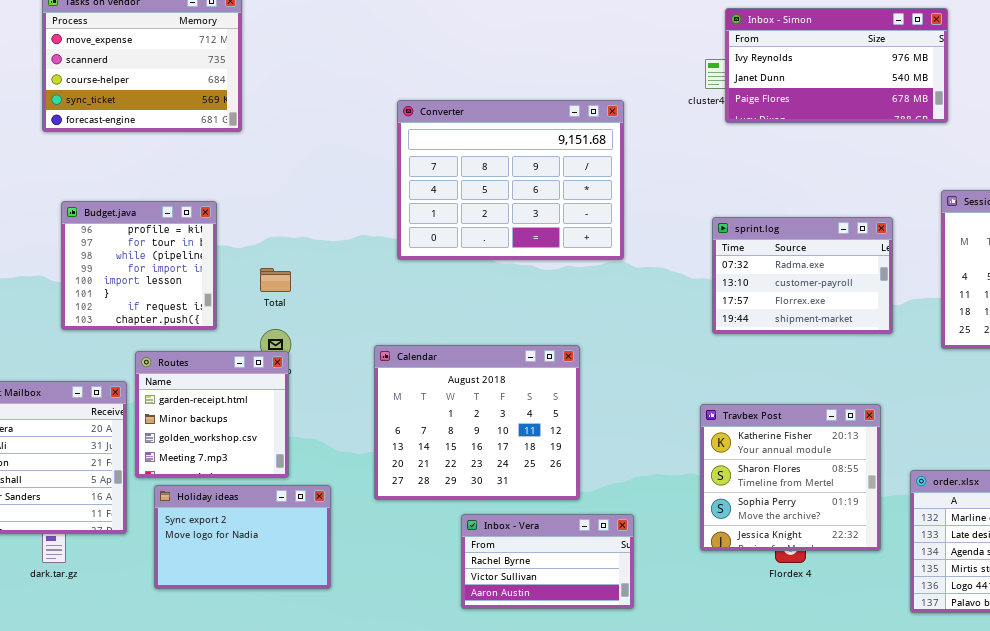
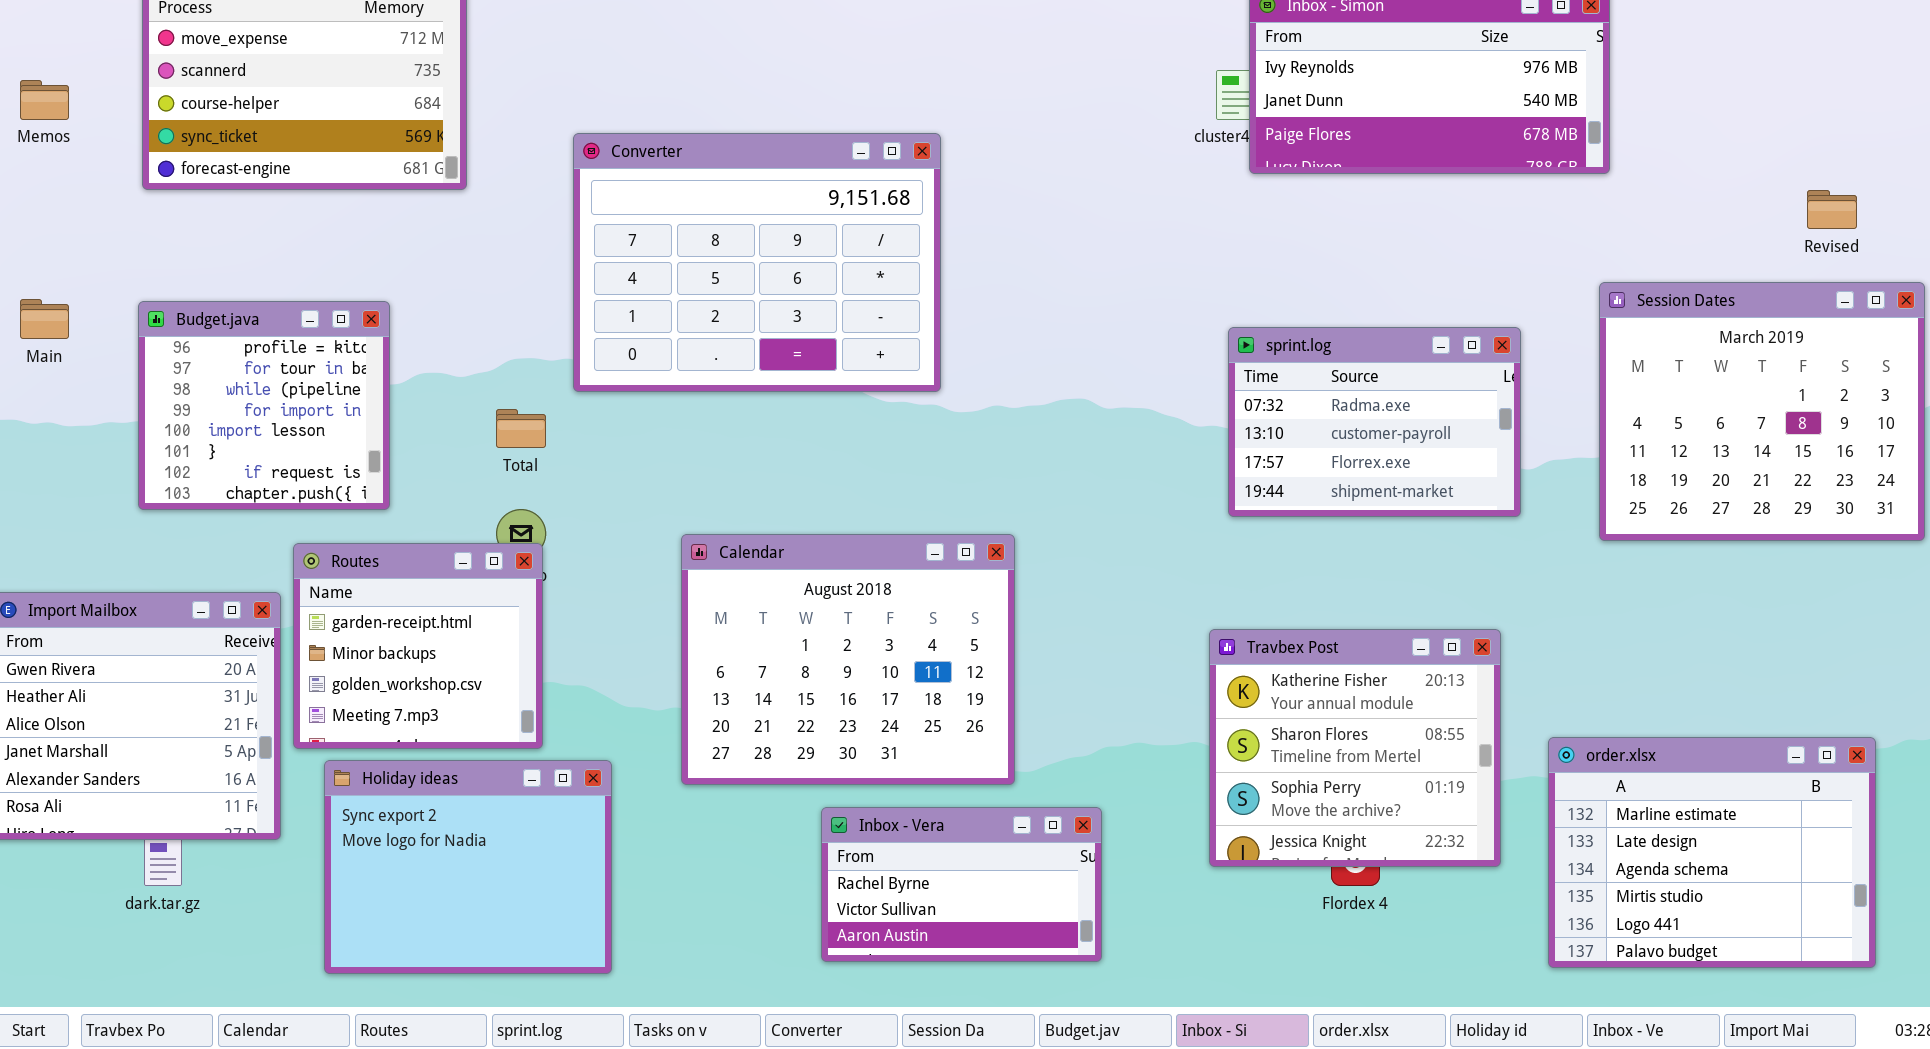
Converter: [397,100,624,260] -> [573,133,941,392], moved
Budget.java: [61,201,217,330] -> [138,301,390,510], moved
Holiday ideas: [154,485,331,589] -> [324,760,612,974], resized

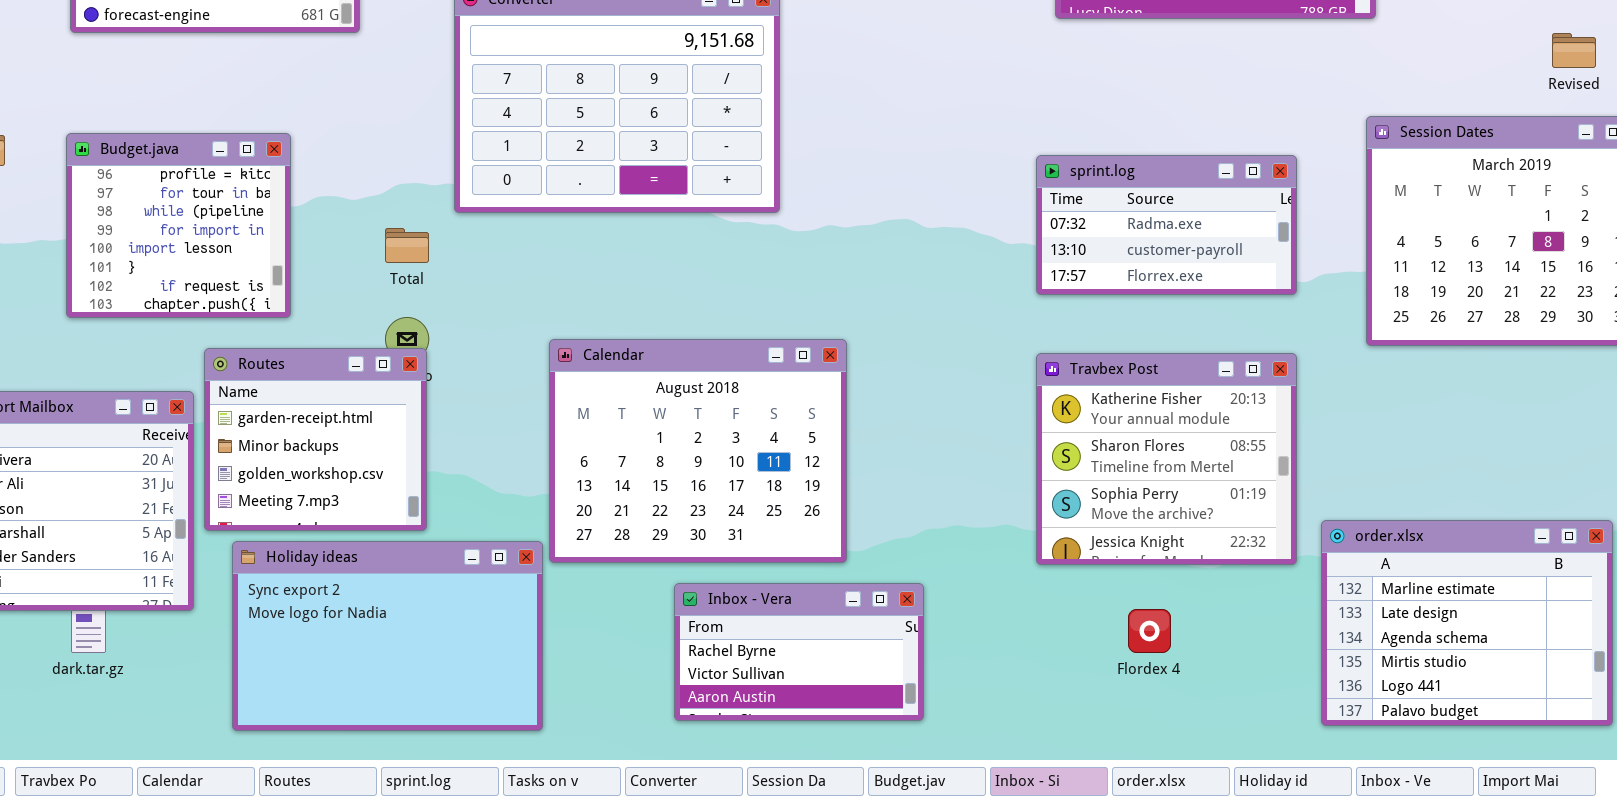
sprint.log: [1228,327,1521,517] -> [1036,155,1297,295], resized
Travbex Post: [1209,629,1501,867] -> [1036,353,1297,565], moved
Holiday ideas: [324,760,612,974] -> [232,541,543,731], resized

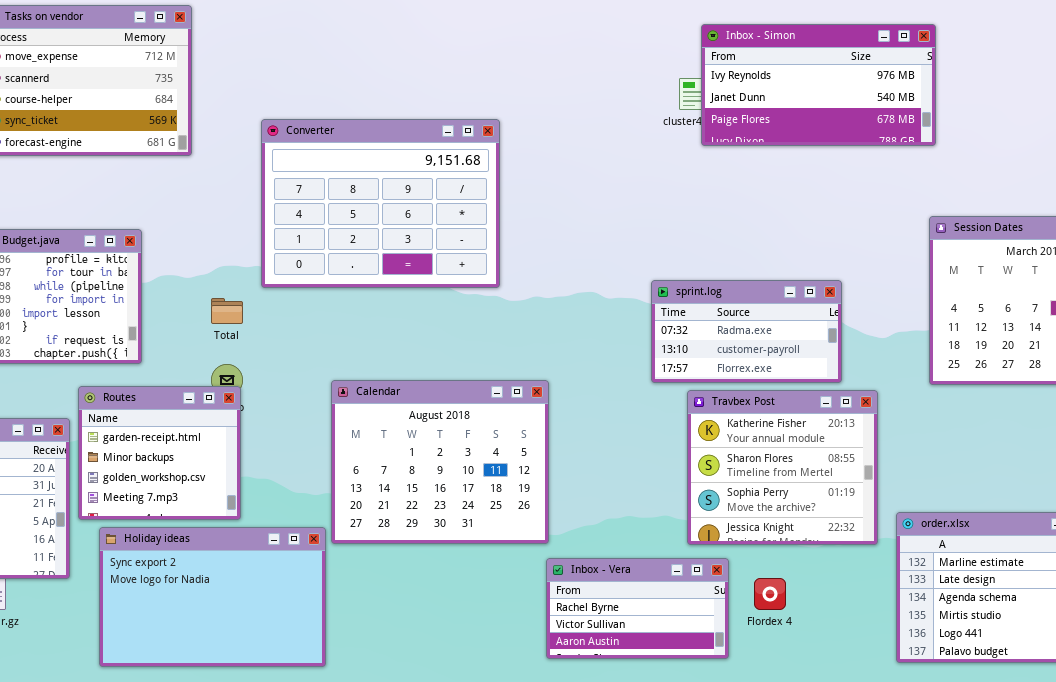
sprint.log: [1036,155,1297,295] -> [651,280,842,383], moved
Inbox - Vera: [674,583,924,721] -> [546,558,729,659], moved

